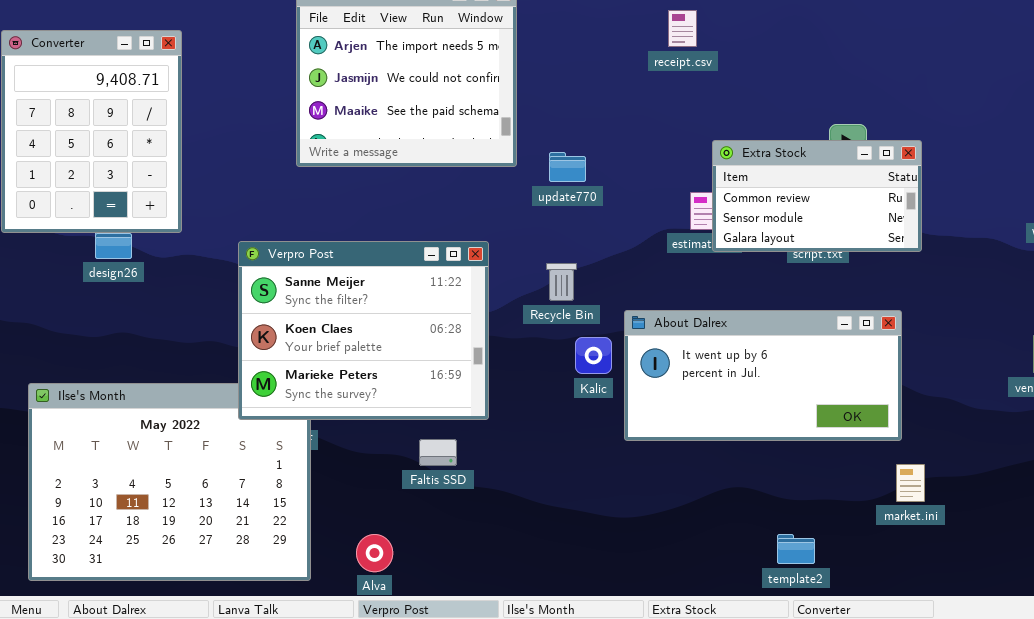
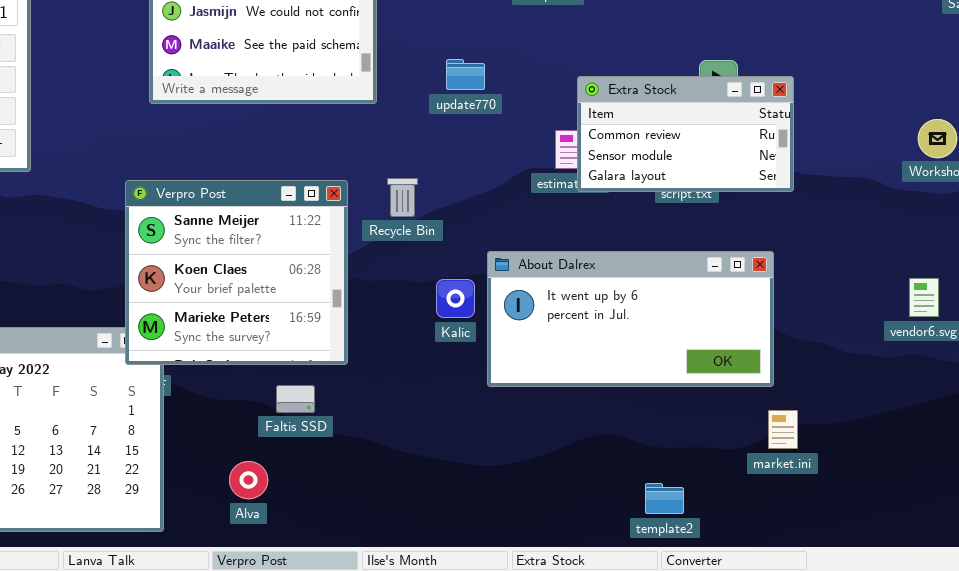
update770: [549,152,586,182] -> [446,59,485,90], moved
Verpro Post: [238,241,489,420] -> [125,180,348,365], resized
Recycle Bin: [546,263,577,301] -> [387,178,418,217], moved
Alva: [356,534,393,572] -> [229,461,268,499], moved

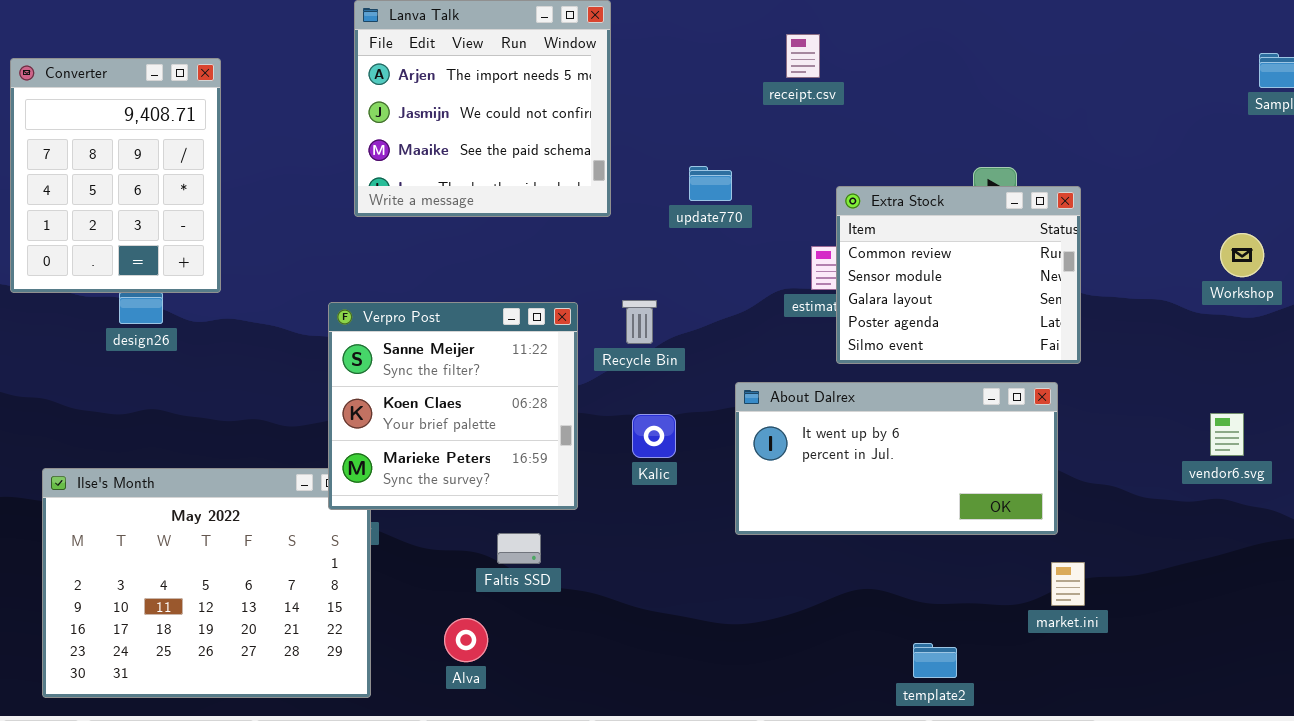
Extra Stock: [577,76,794,192] -> [836,186,1081,364], resized
Kalic: [436,279,475,318] -> [632,414,676,458], moved

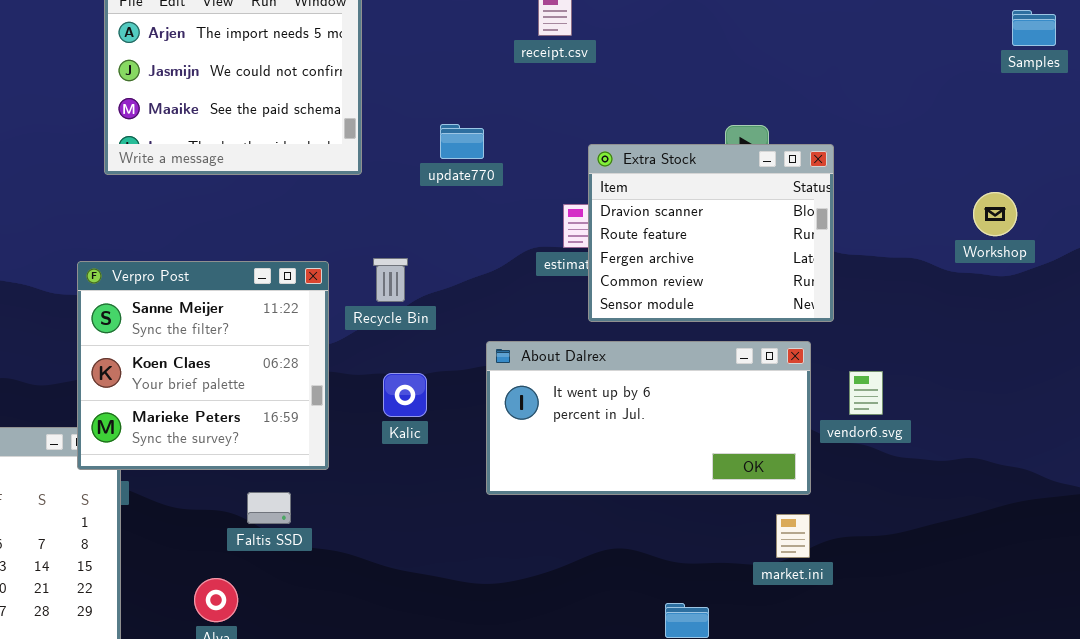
Extra Stock: [836,186,1081,364] -> [588,144,834,322], scrolled up 3 rows
vendor6.svg: [1210,413,1244,456] -> [849,371,883,415], moved
market.ini: [1051,562,1085,606] -> [776,514,810,558], moved

